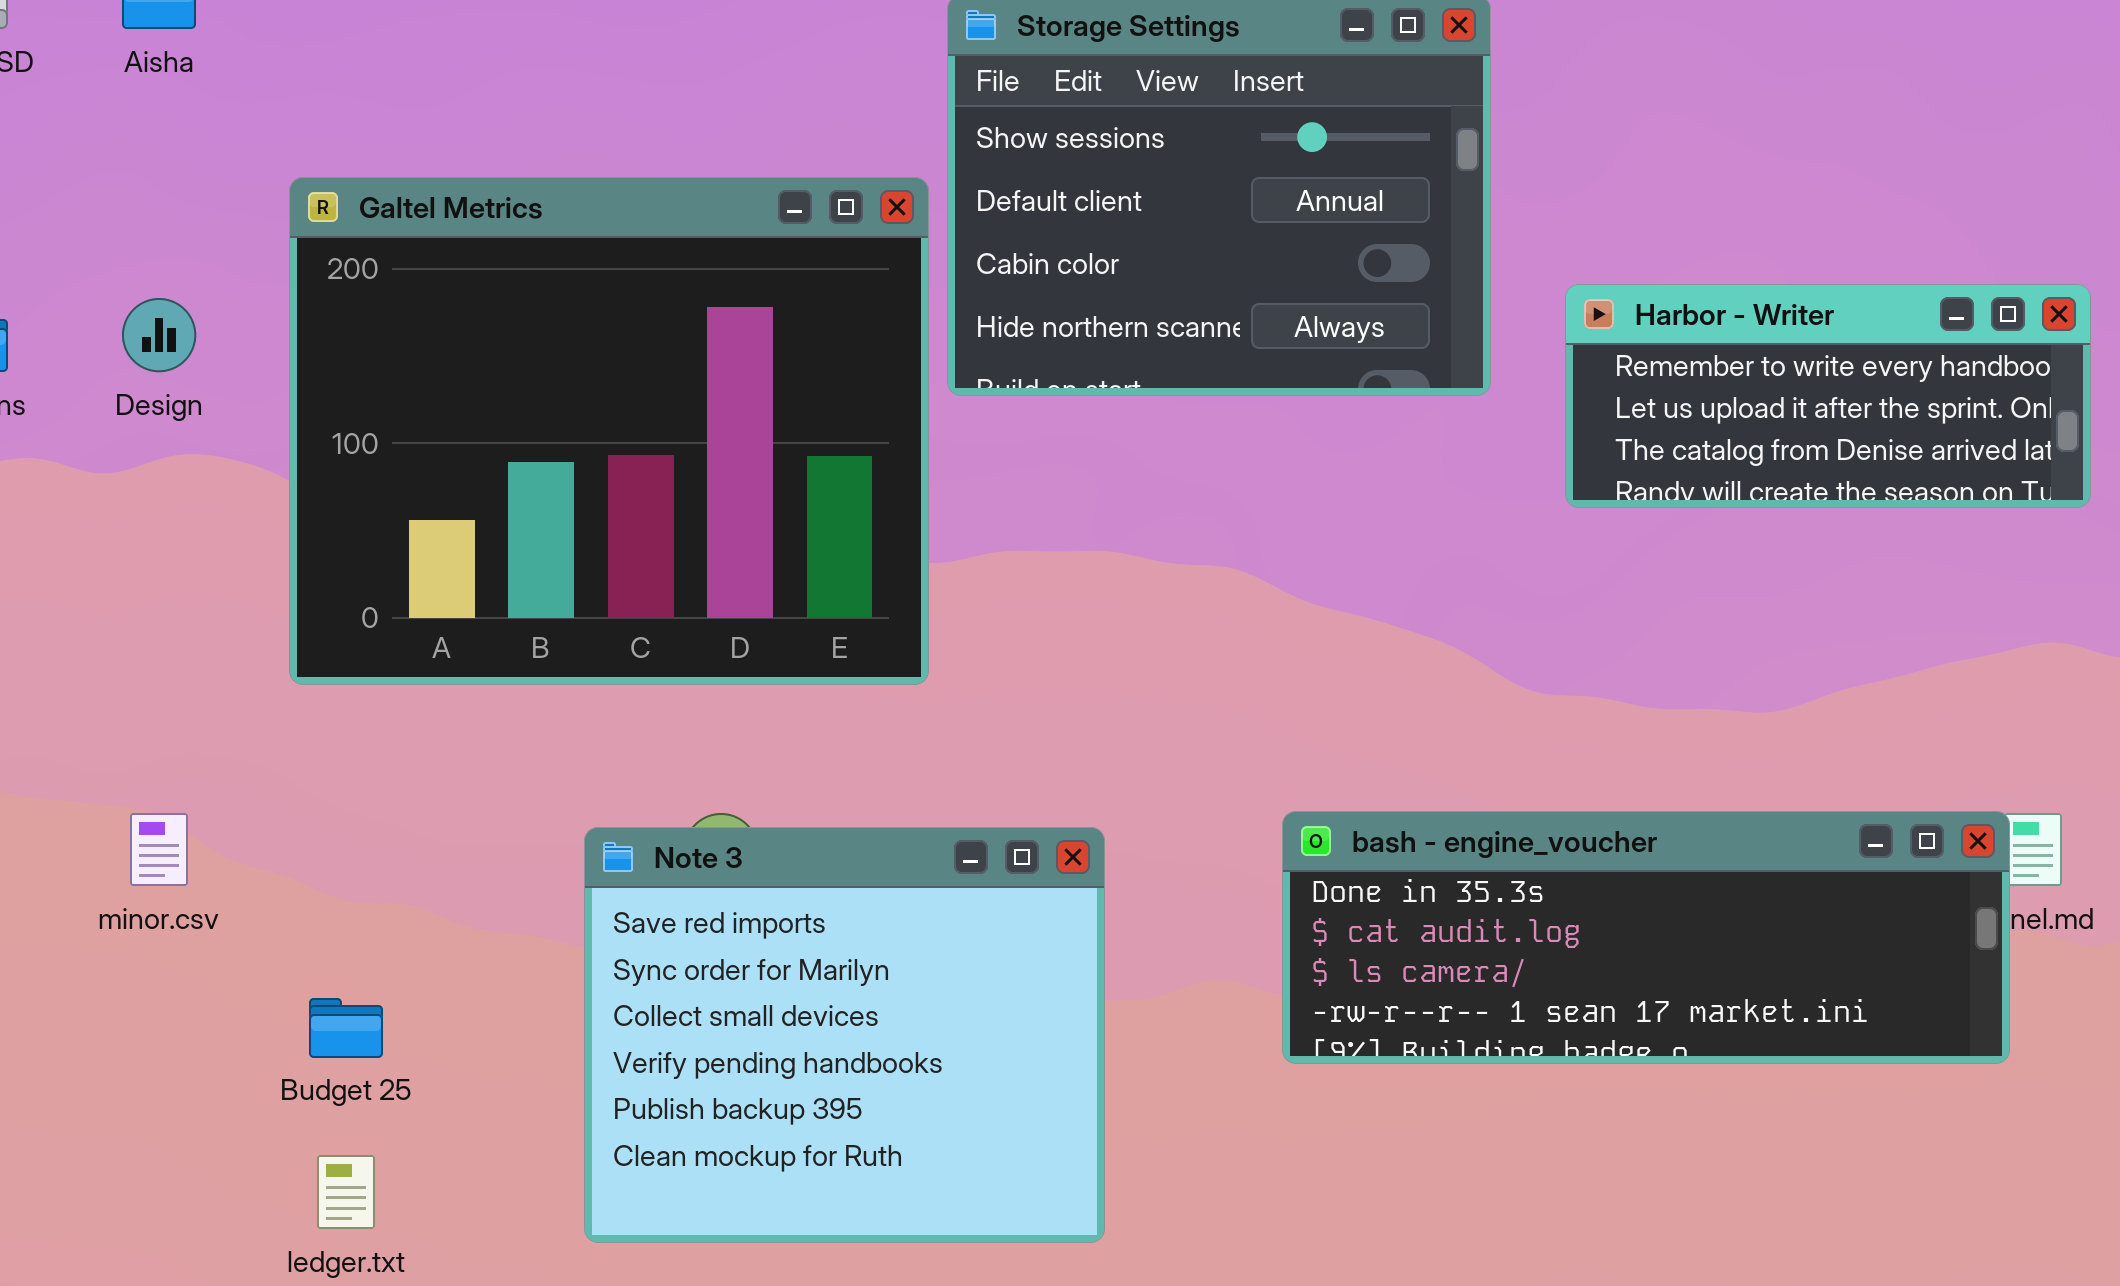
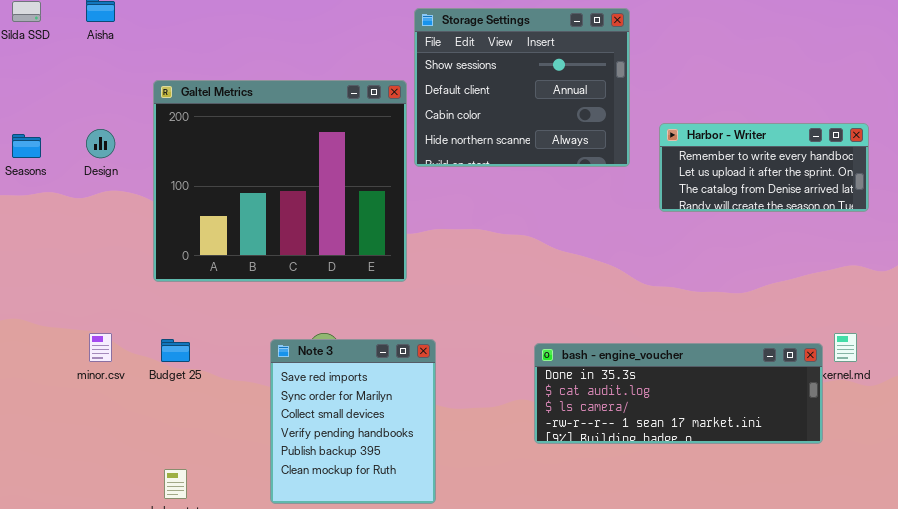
bash - engine_voucher: [1282,811,2010,1064] -> [534,343,823,444], moved
Note 3: [584,827,1105,1243] -> [270,339,436,504], resized
Budget 25: [309,998,383,1058] -> [161,339,190,362], moved

